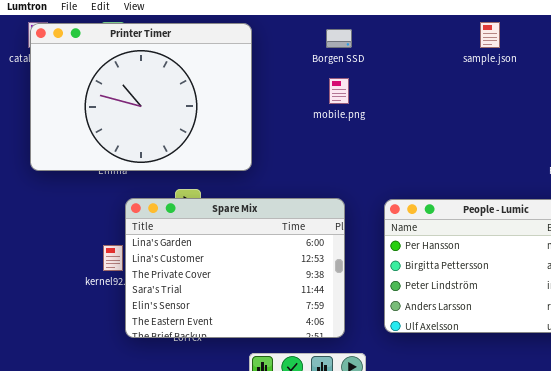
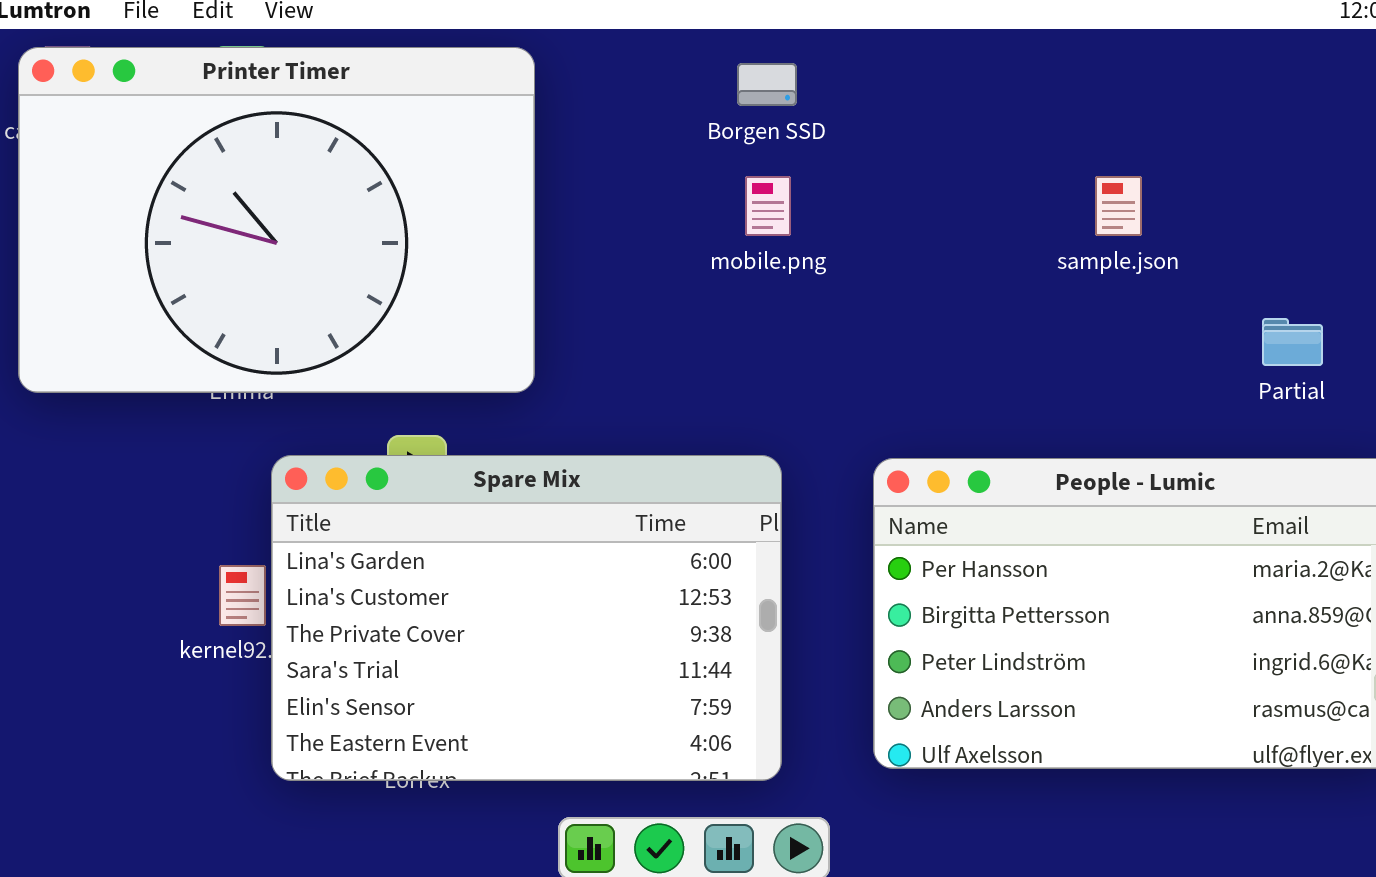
sample.json: [480,22,500,48] -> [1095,176,1142,236], moved
Printer Timer: [30,23,252,171] -> [18,47,535,393], moved

